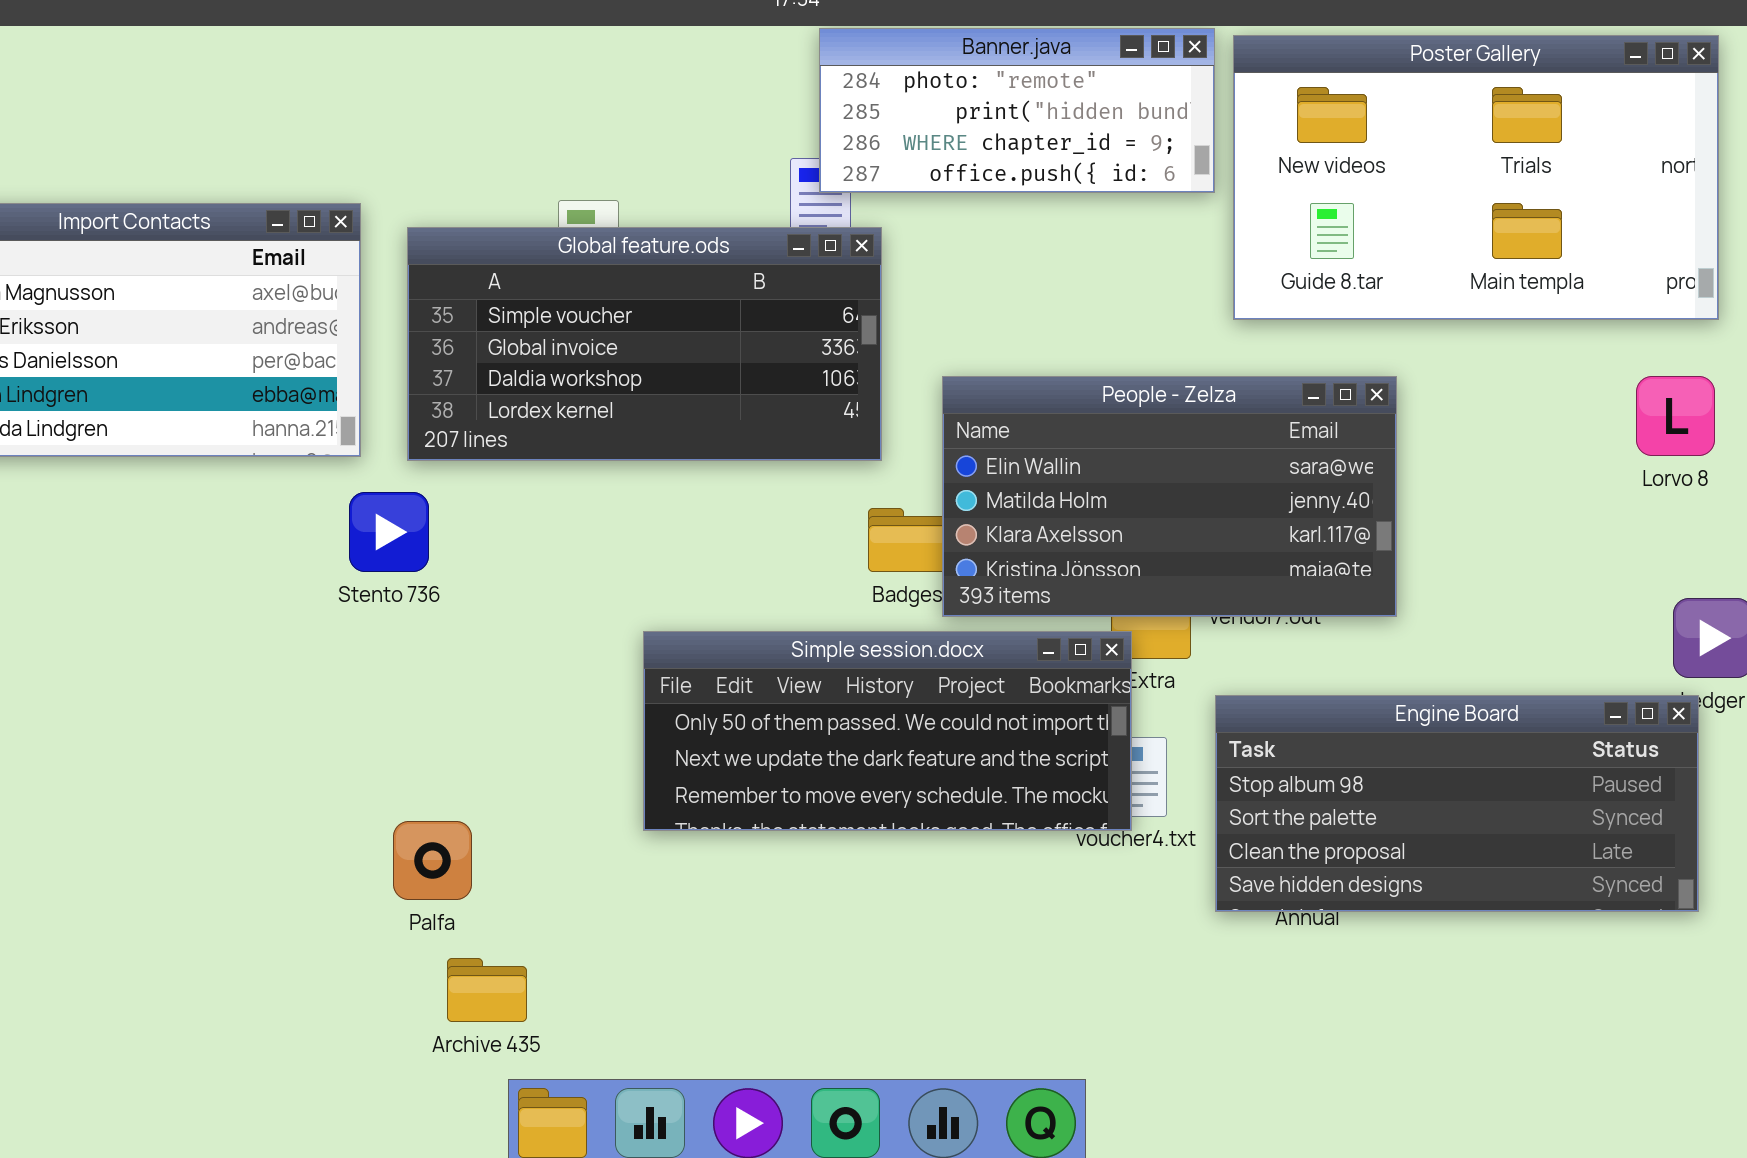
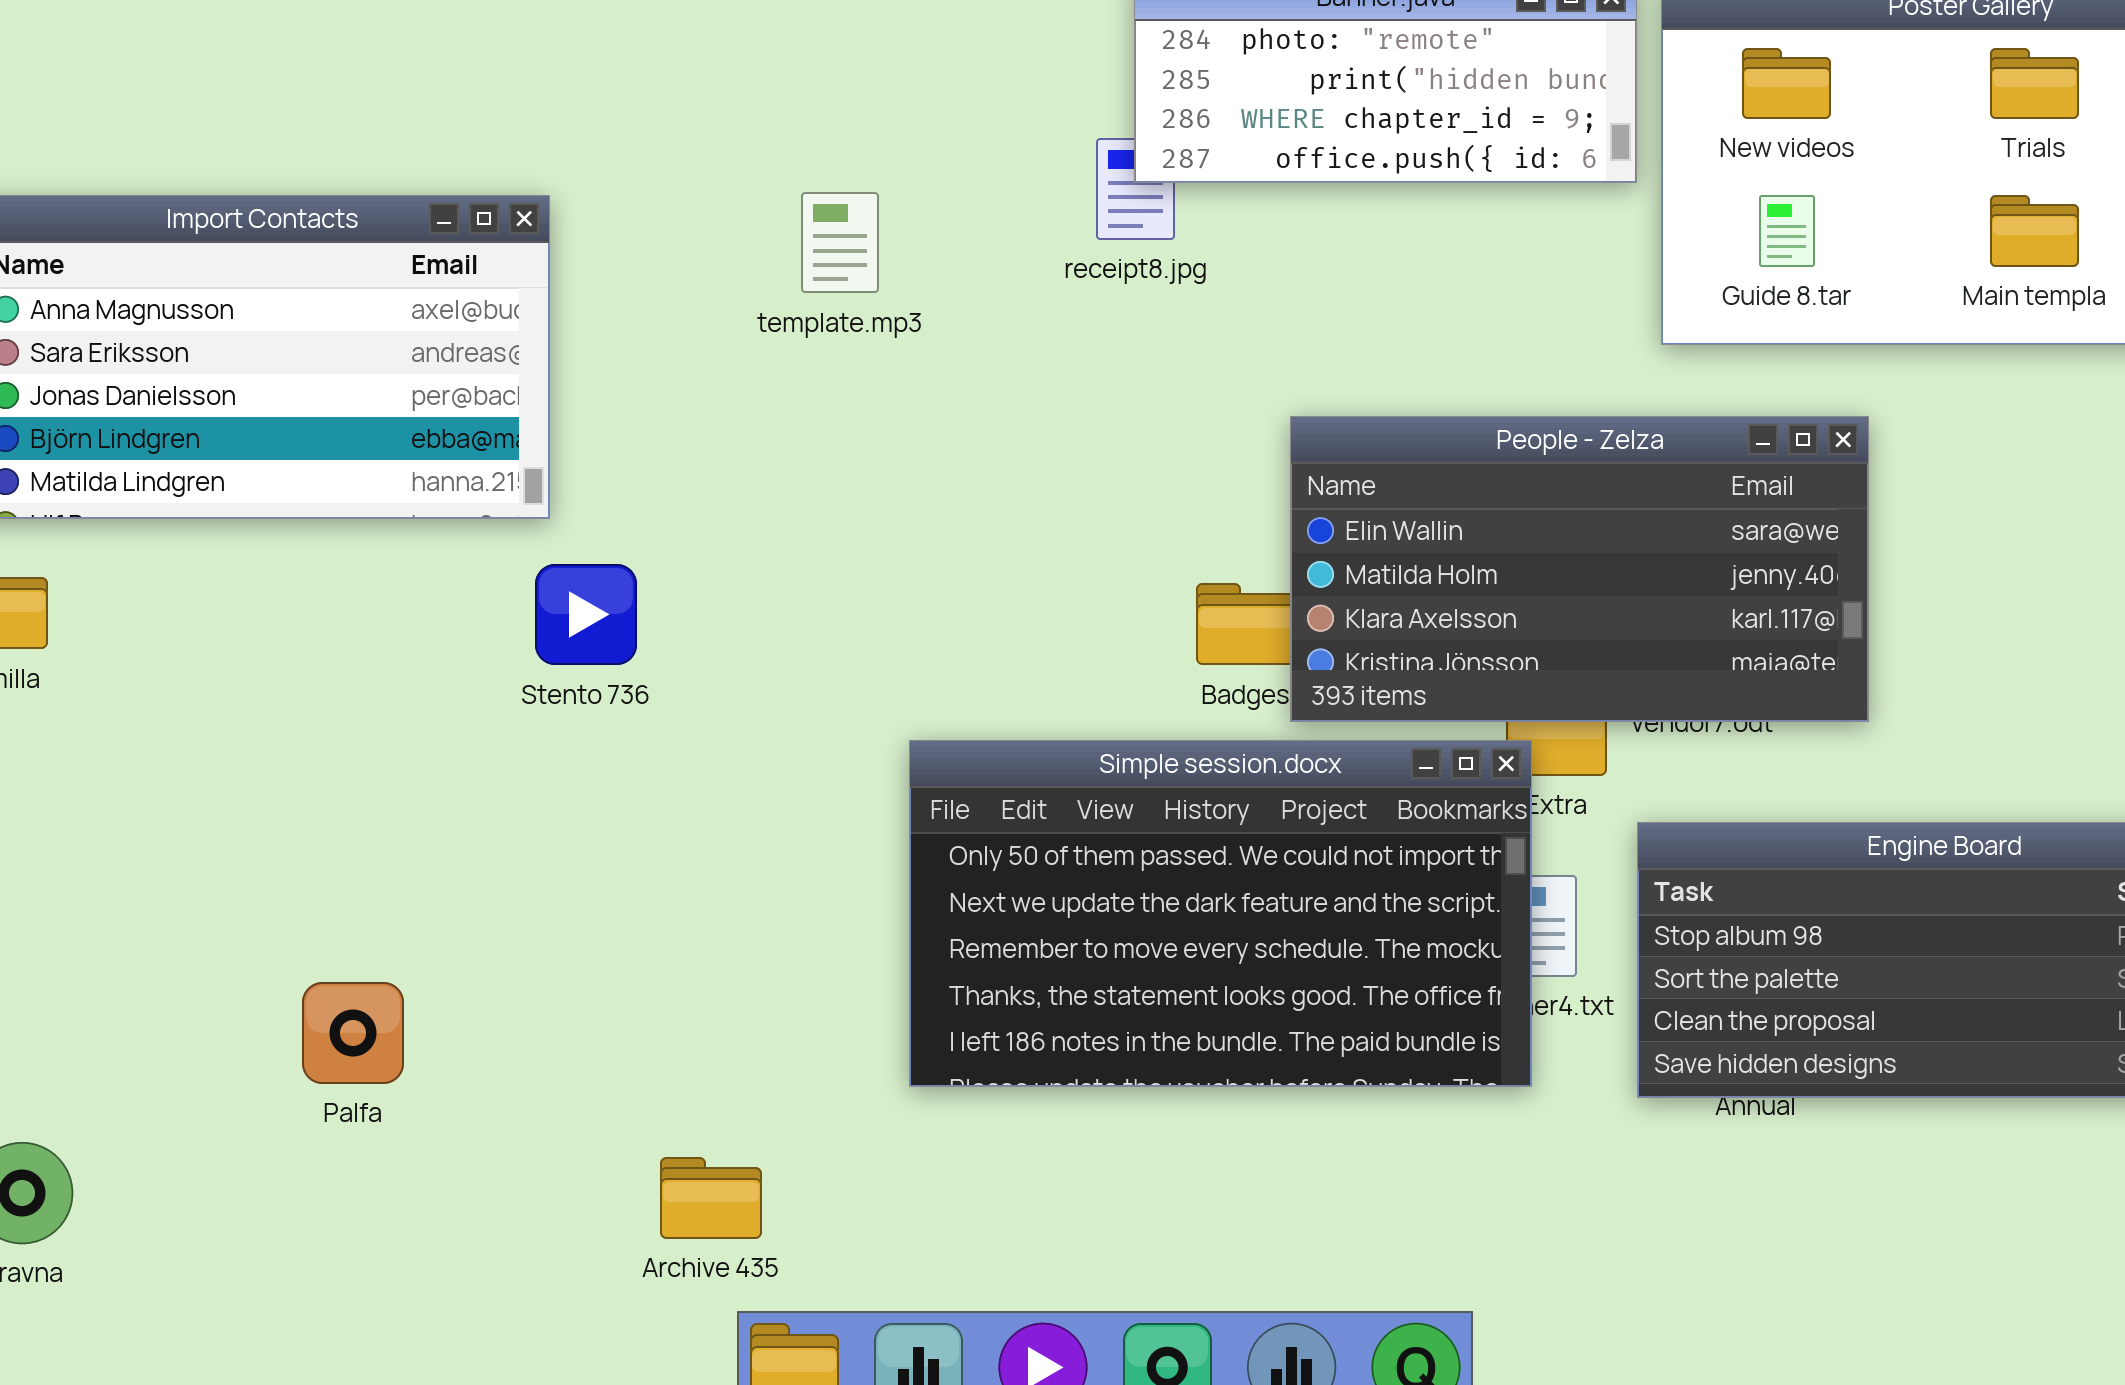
Global feature.ods: [407,227,882,461] -> none, closed
Simple session.docx: [643,631,1132,831] -> [909,740,1532,1087], resized
Palfa: [393,821,472,900] -> [302,982,404,1084], moved

